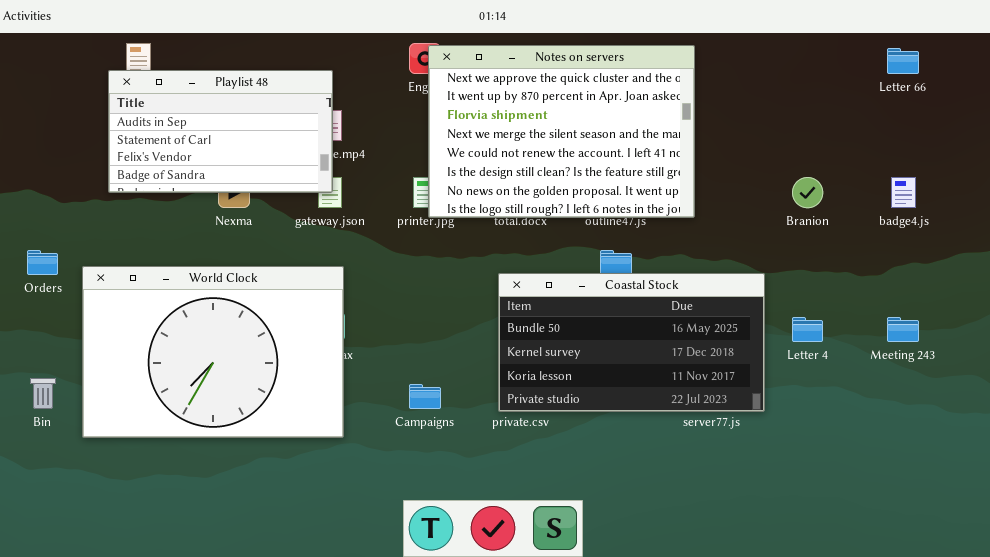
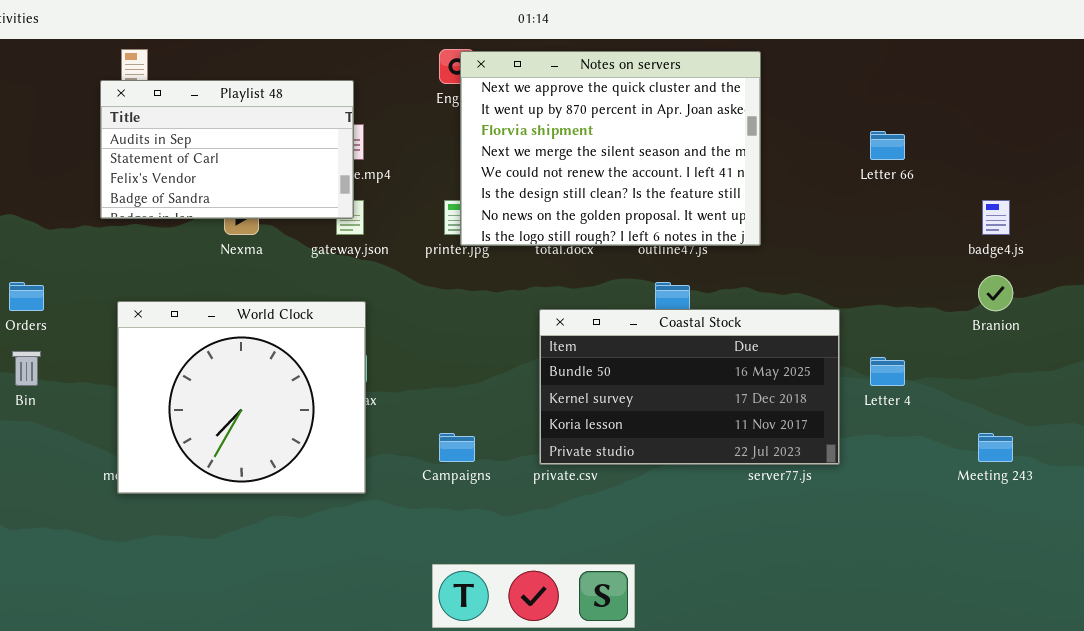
Letter 66: [887,48,919,74] -> [870,131,905,160], moved
Branion: [792,177,823,208] -> [978,275,1013,311], moved
World Clock: [82,266,344,438] -> [117,301,366,494], resized
Meeting 243: [887,317,919,342] -> [978,433,1013,462], moved
Bin: [30,378,56,409] -> [12,351,41,386], moved

